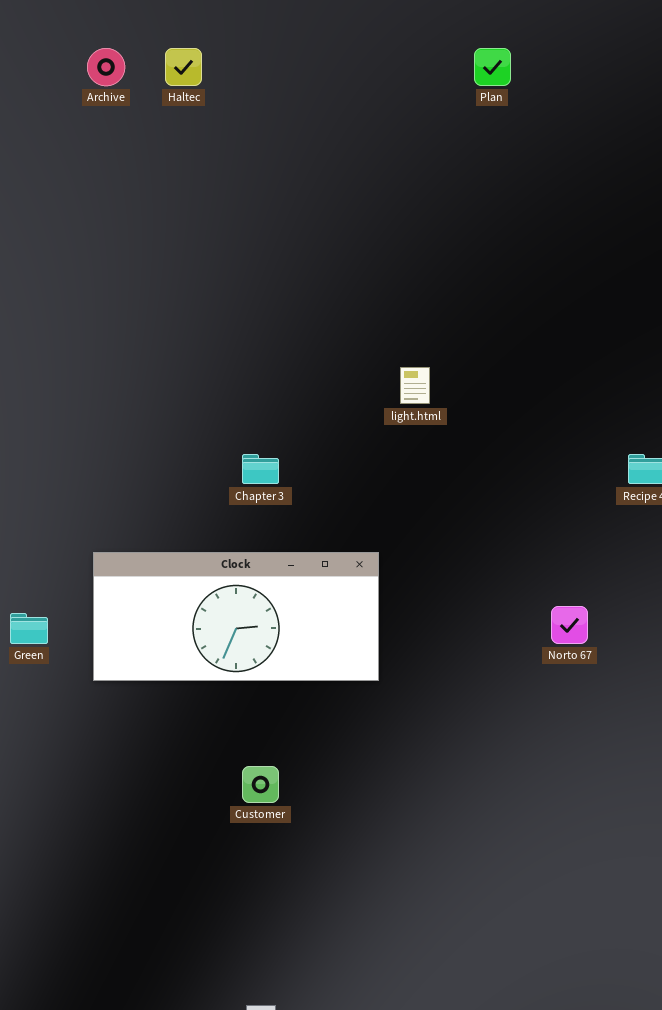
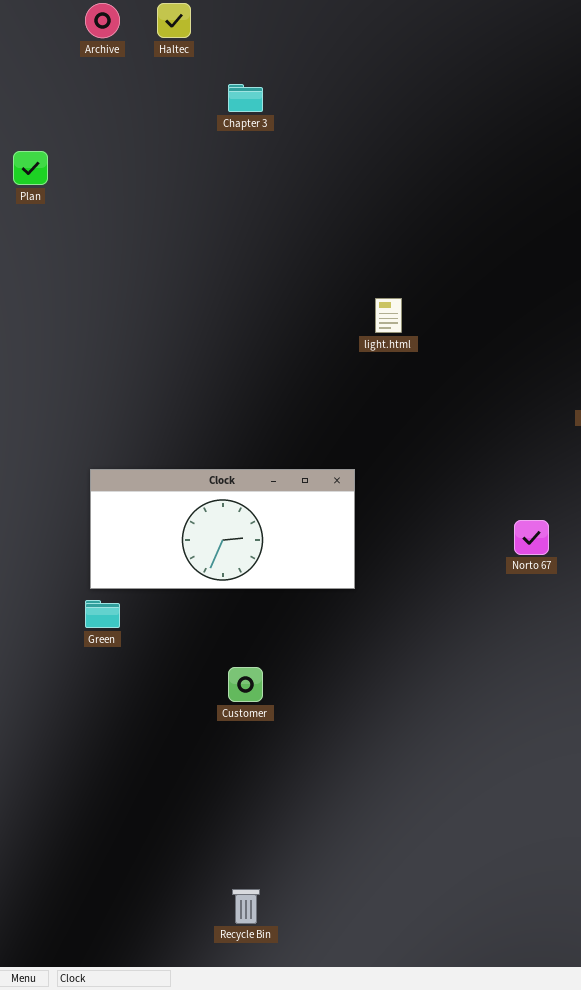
Plan: [474,48,511,86] -> [13,151,48,185], moved
Chapter 3: [242,454,279,484] -> [228,84,263,112], moved
Green: [10,613,48,644] -> [85,600,120,628], moved

